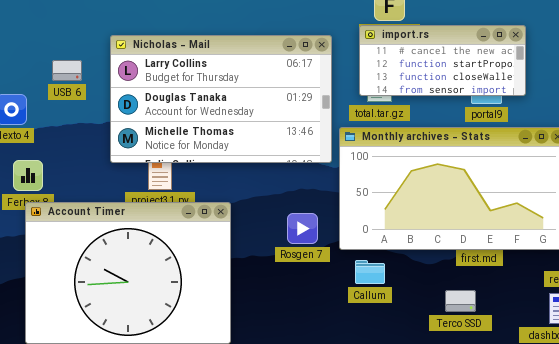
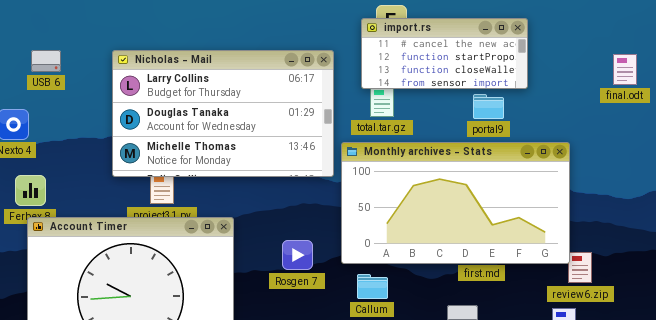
import.rs: [359,25,526,96] -> [361,18,528,89], moved
USB 6: [52,60,82,81] -> [31,50,61,72], moved
Rosgen 7: [287,213,318,244] -> [282,240,313,270], moved

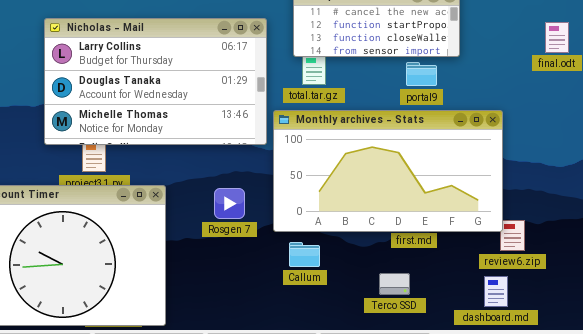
Rosgen 7: [282,240,313,270] -> [214,188,245,219], moved

